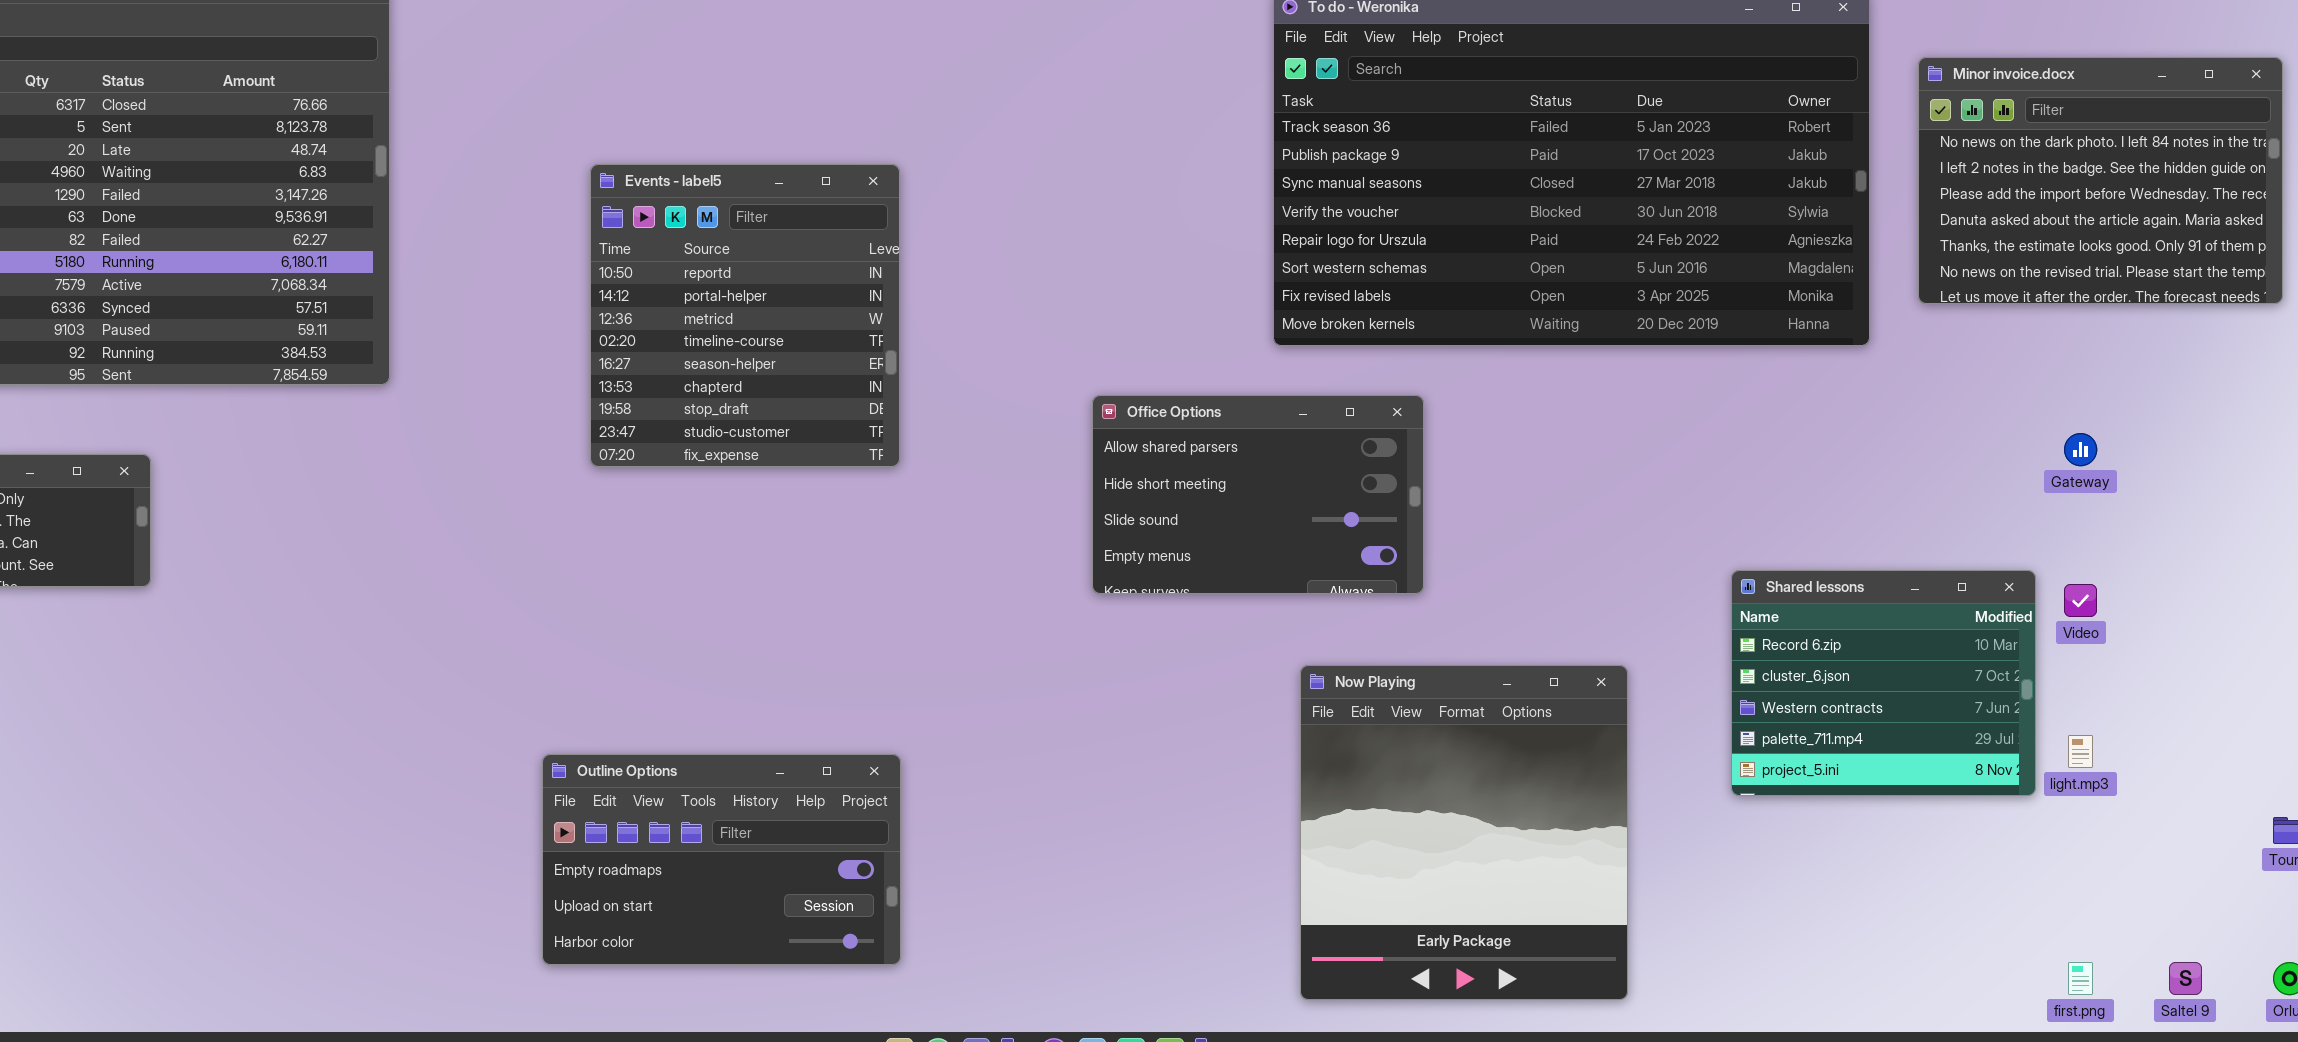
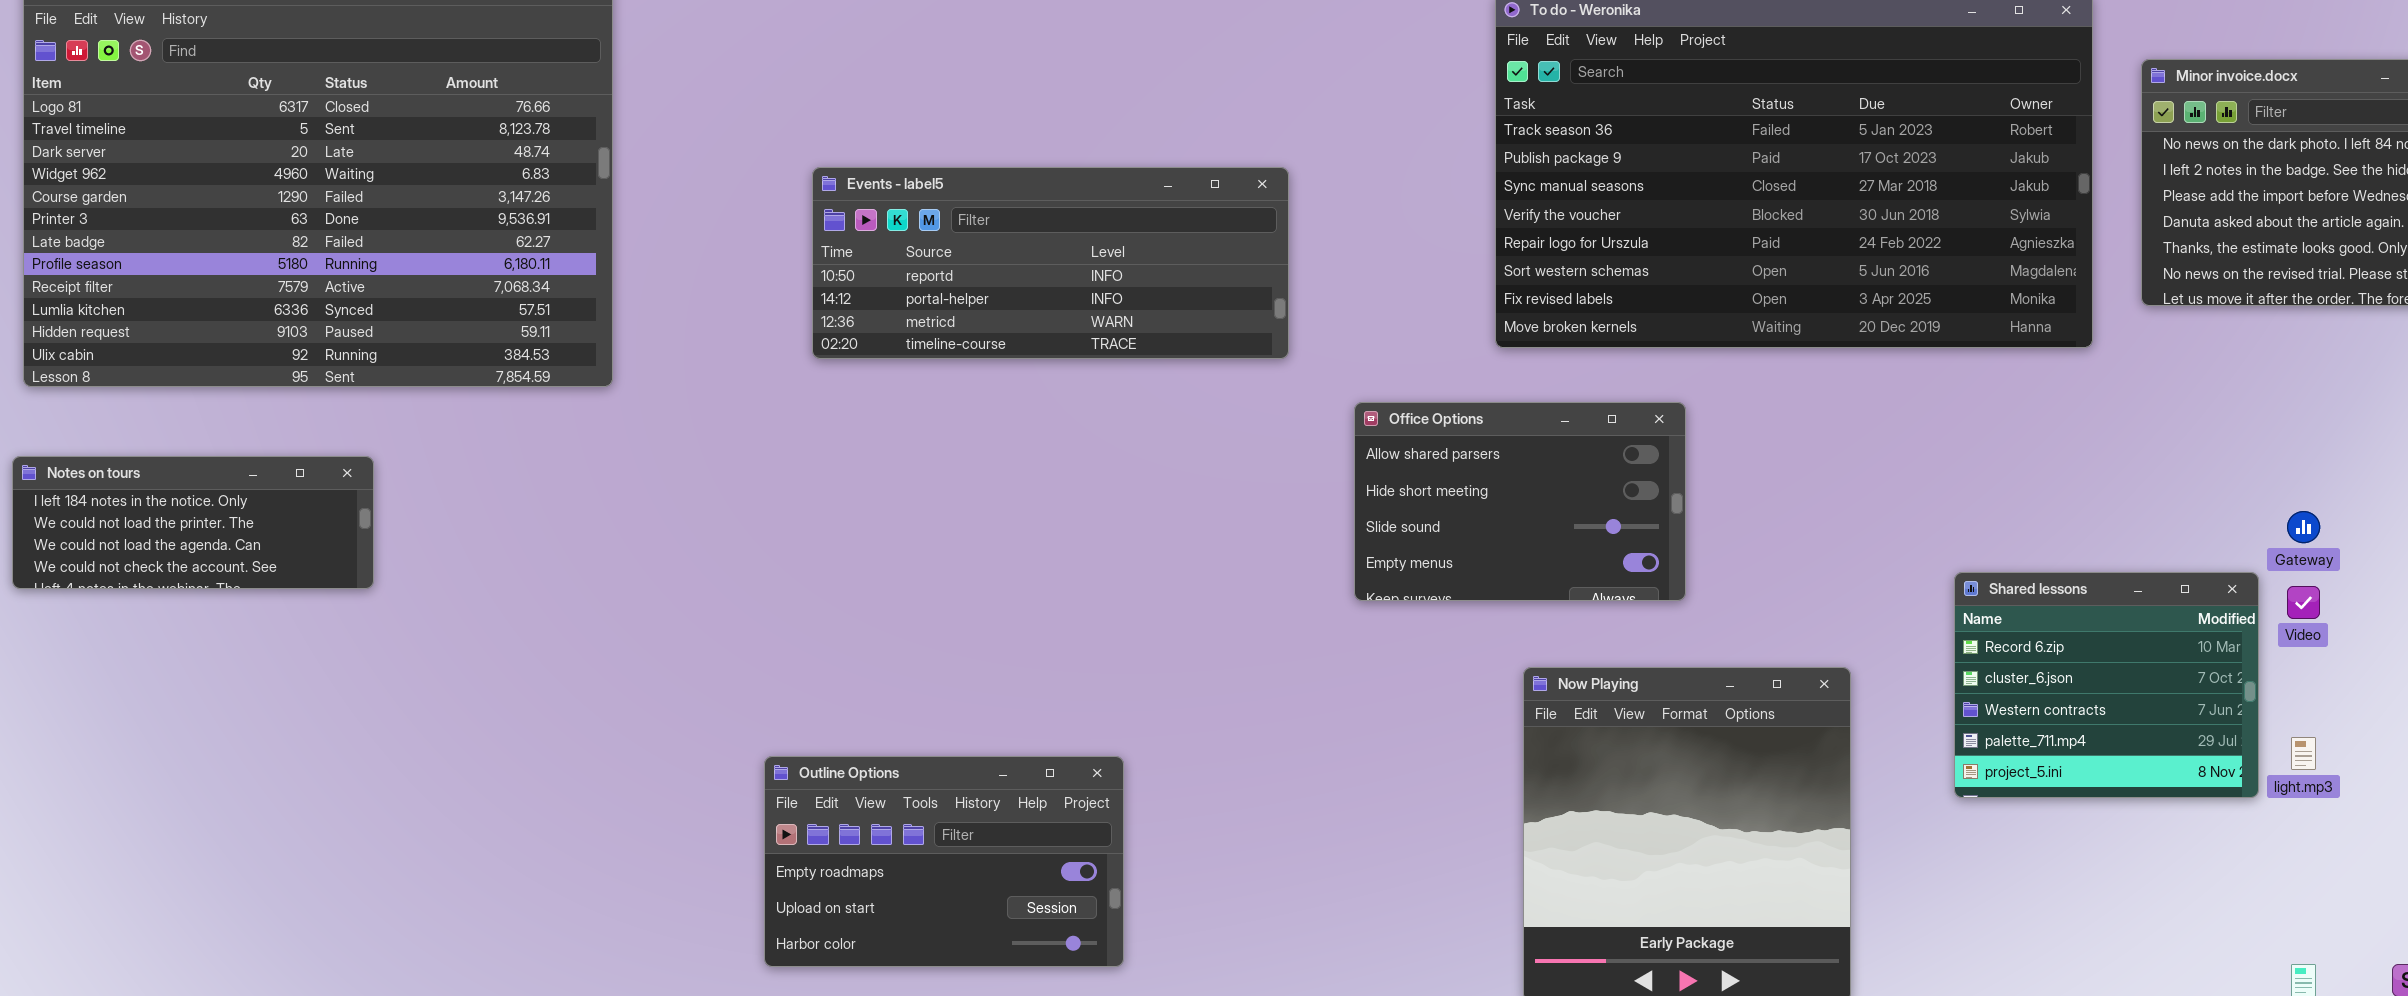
Events - label5: [590,164,900,467] -> [812,167,1289,359], resized
Office Options: [1092,395,1424,594] -> [1354,402,1686,601], moved
Gateway: [2064,433,2097,466] -> [2287,511,2320,543], moved

